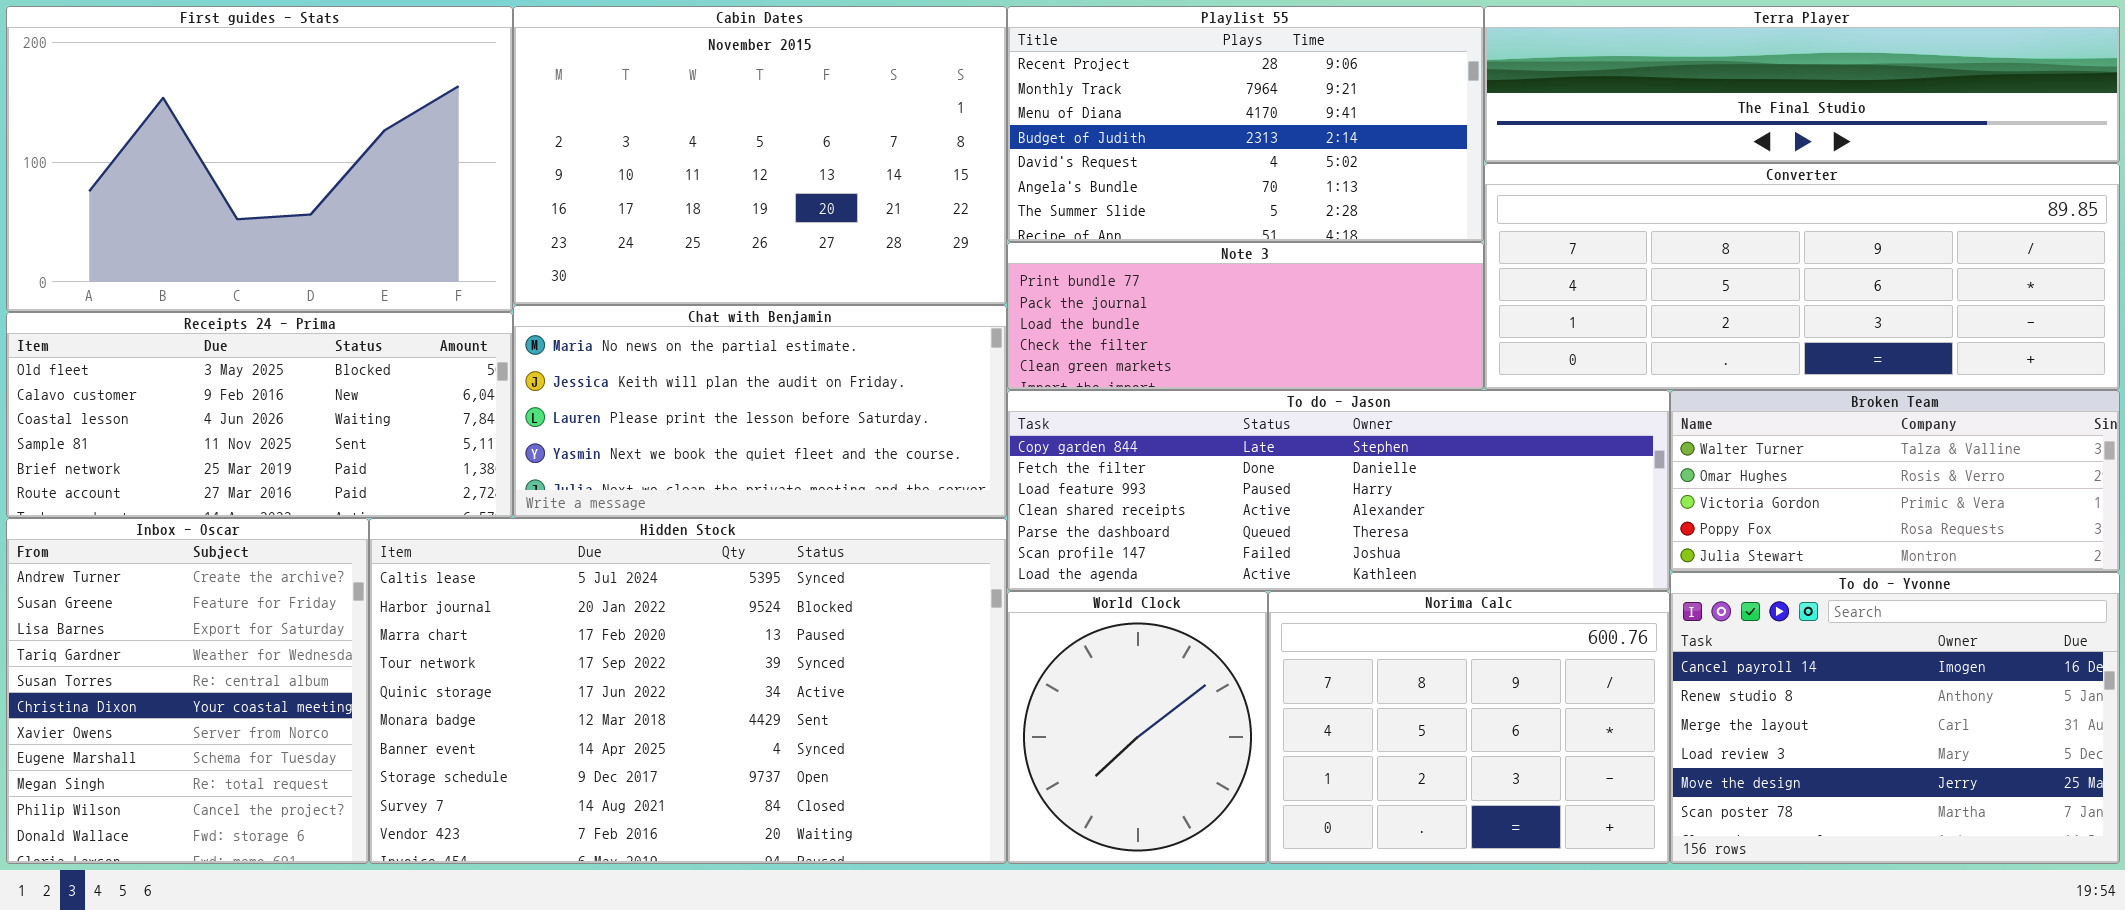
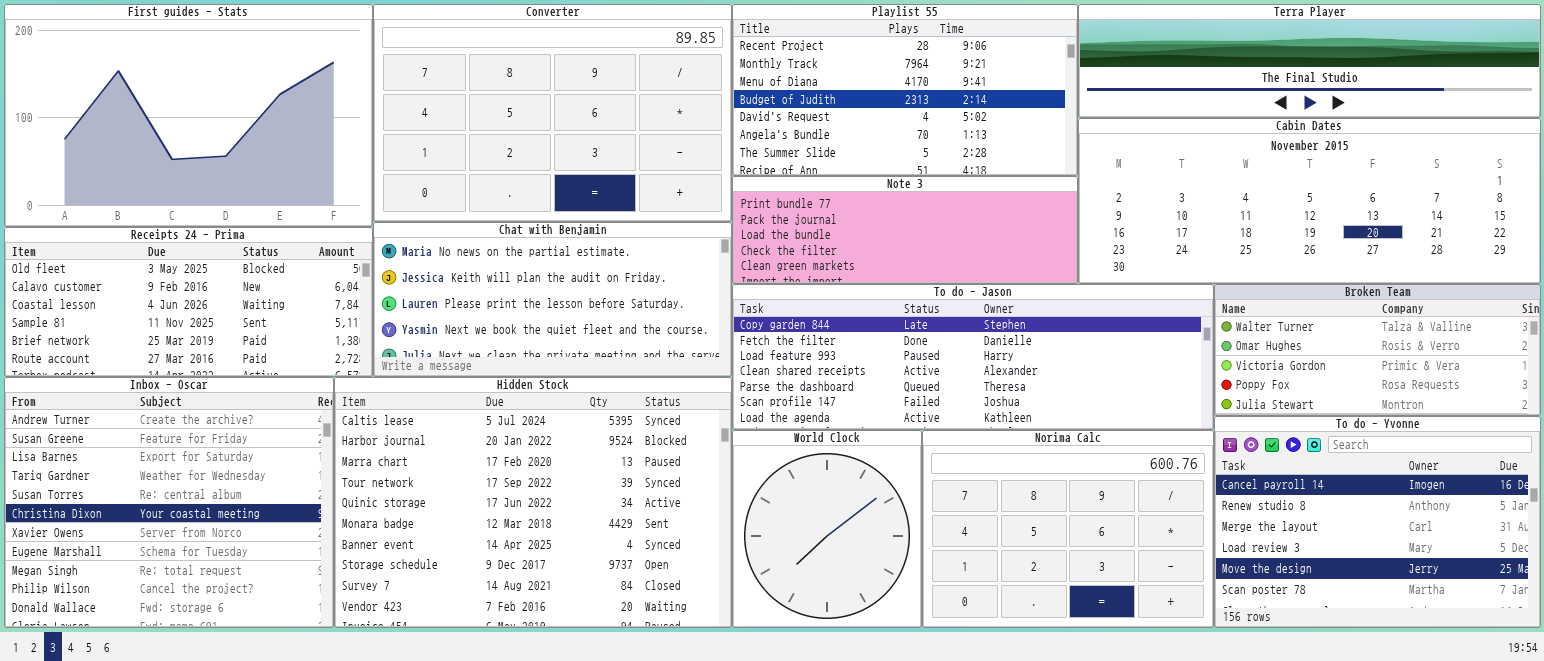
Cabin Dates: [513,6,1007,305] -> [1078,118,1541,284], moved, resized
Converter: [1484,163,2120,390] -> [373,4,732,222], moved, resized
Inbox - Oscar: [6,518,369,864] -> [4,377,334,628], resized
Hidden Stock: [369,518,1007,864] -> [334,377,732,628], resized

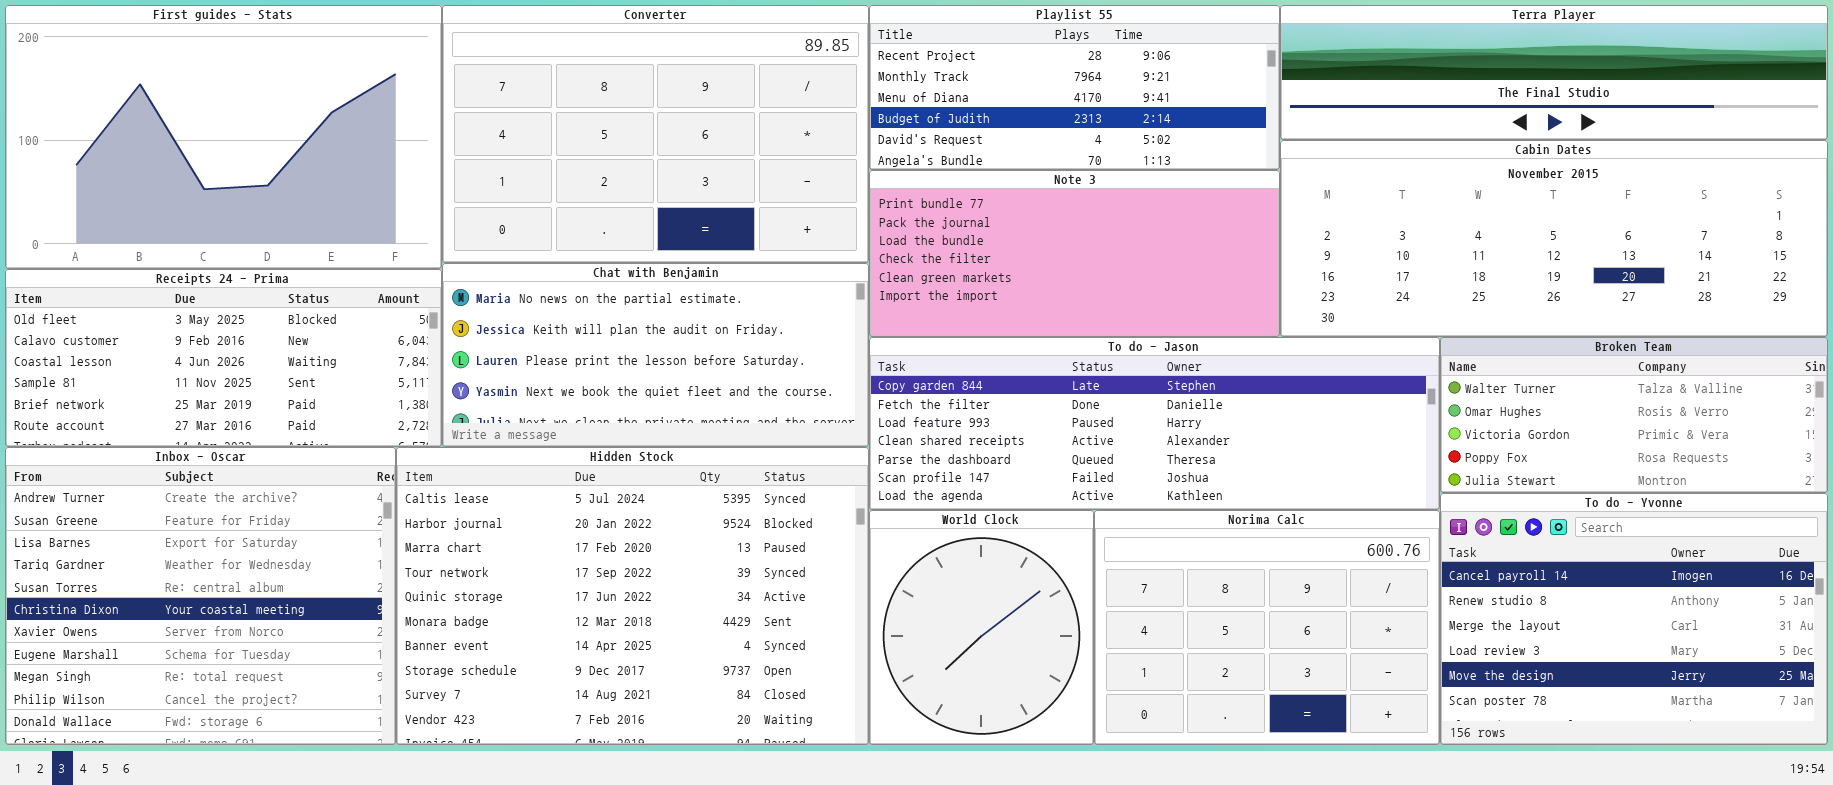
Playlist 55: [732,4,1078,176] -> [869,5,1280,170], resized
Note 3: [732,176,1078,284] -> [869,170,1280,337], resized

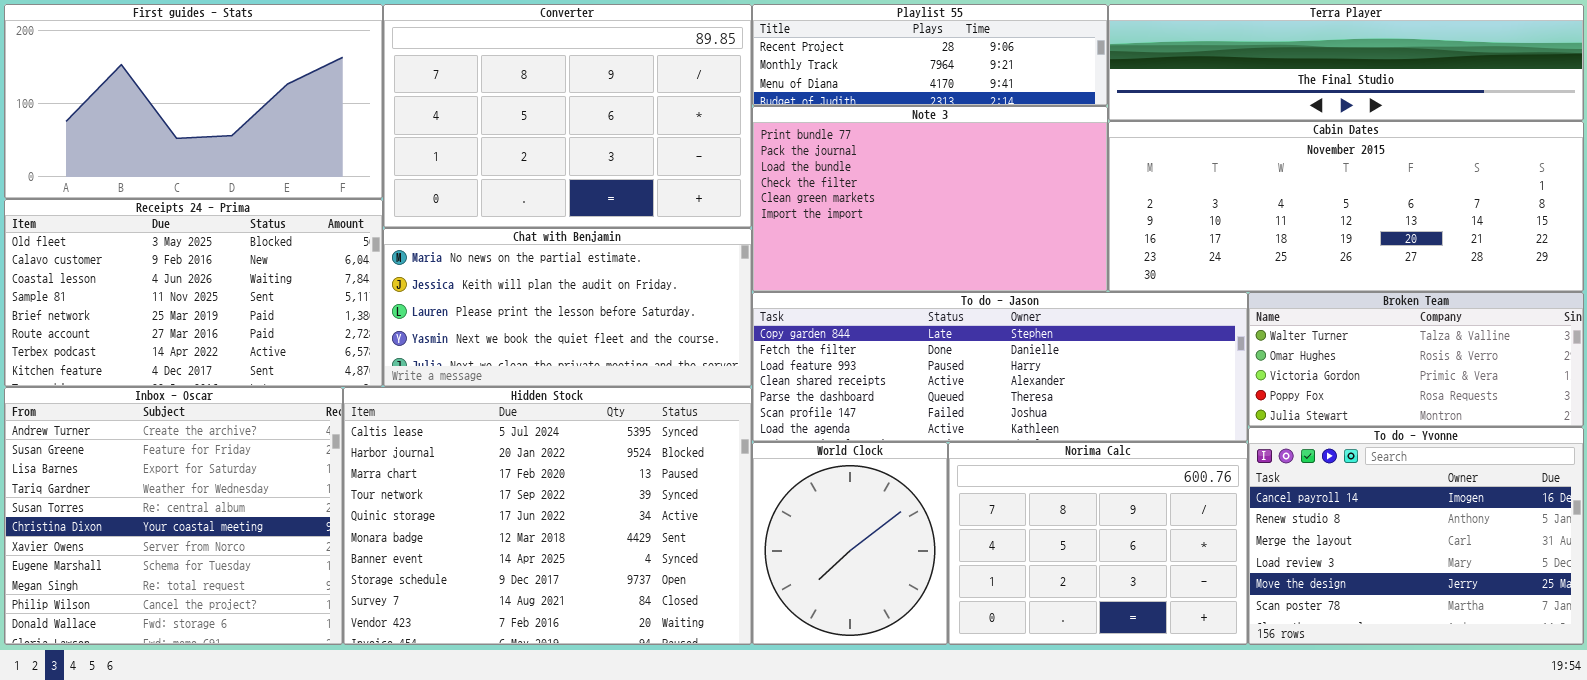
First guides - Stats: [5,5,442,269] -> [4,4,383,199], resized
Playlist 55: [869,5,1280,170] -> [752,4,1108,106], resized
Note 3: [869,170,1280,337] -> [752,106,1108,292], resized
Receipts 24 - Prima: [5,269,442,447] -> [4,199,383,387], resized

